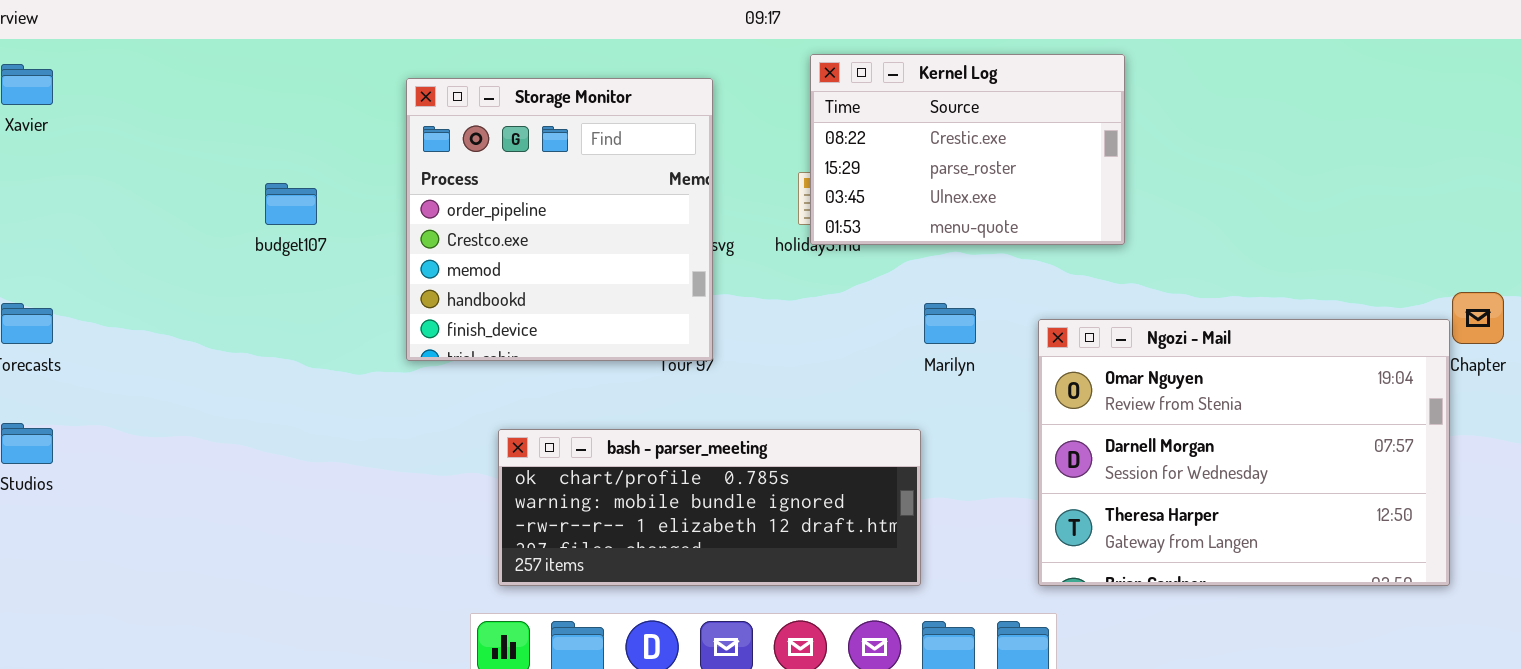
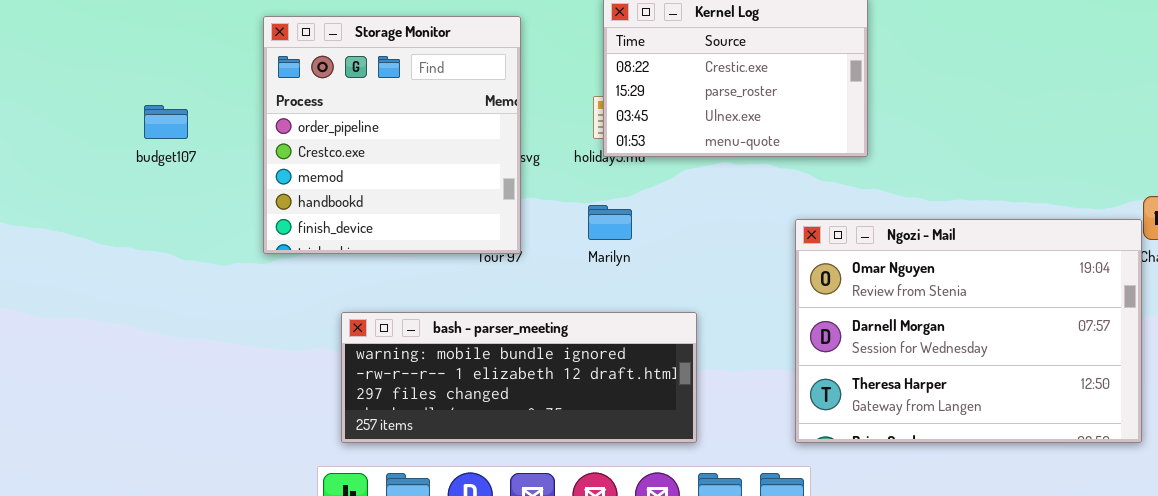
Marilyn: [924,303,976,344] -> [588,205,632,240], moved
bash - parser_meeting: [498,429,921,586] -> [341,312,697,443], scrolled down 1 row

